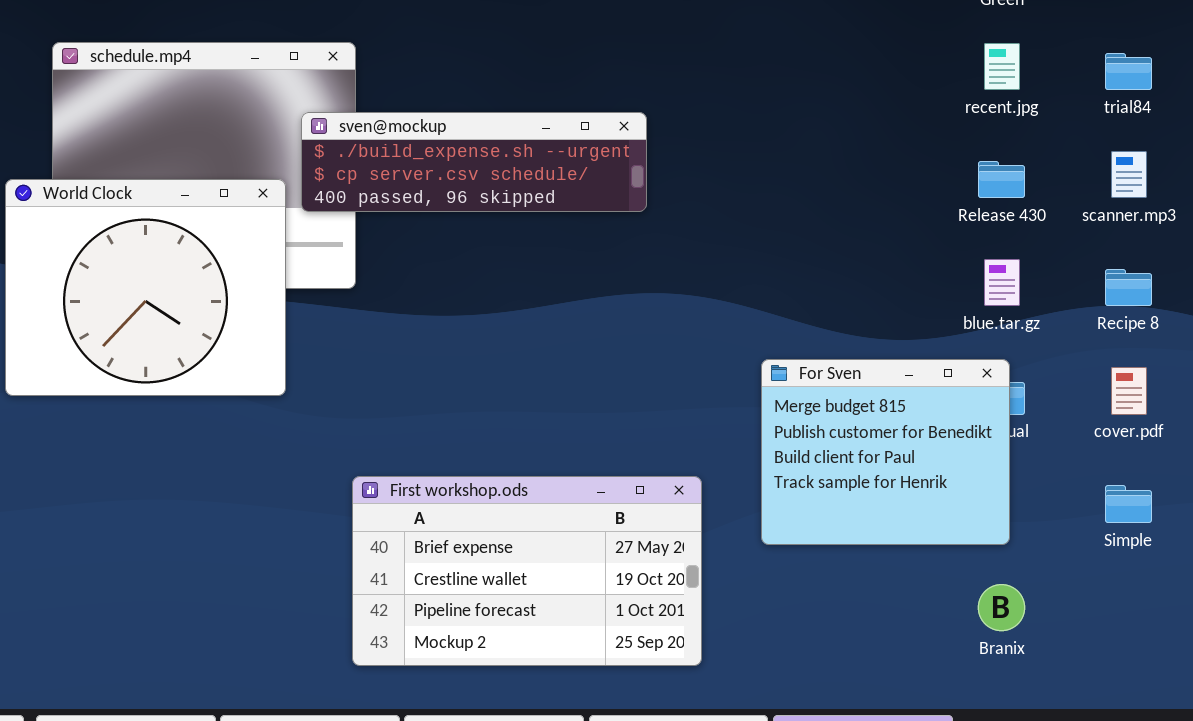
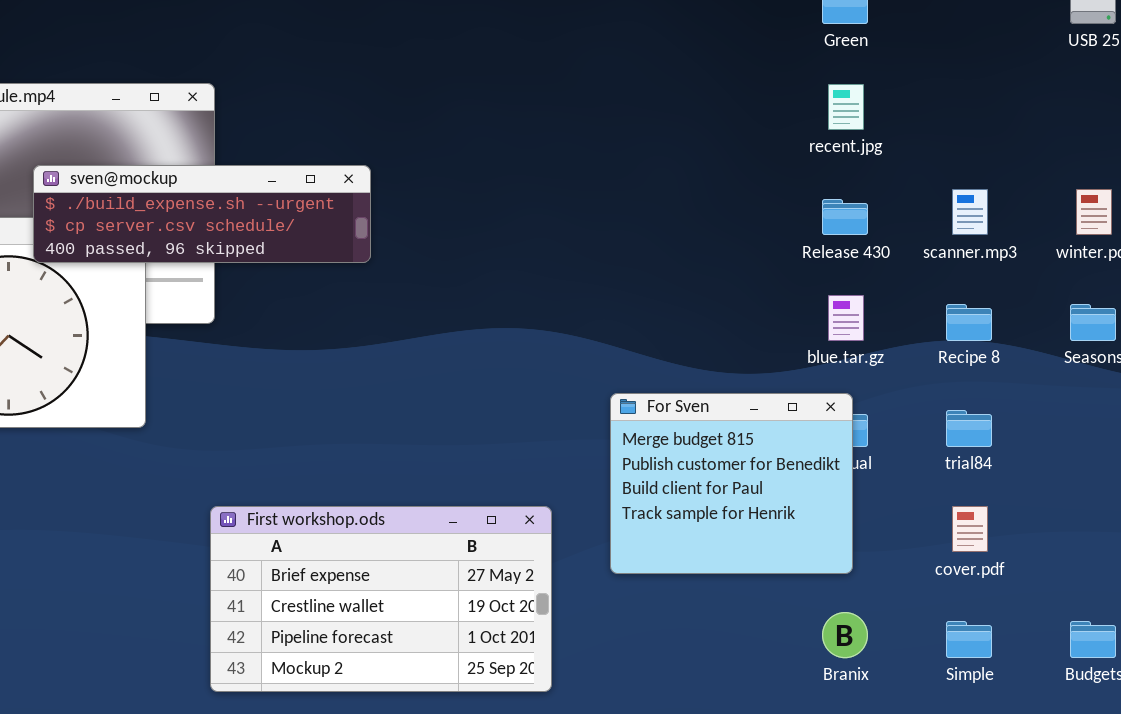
trial84: [1105,53,1152,90] -> [946,410,992,447], moved
sven@mockup: [301,112,647,212] -> [33,165,371,263], moved
cover.pdf: [1111,367,1147,415] -> [952,506,988,552], moved
Simple: [1105,485,1152,523] -> [946,621,992,658], moved

